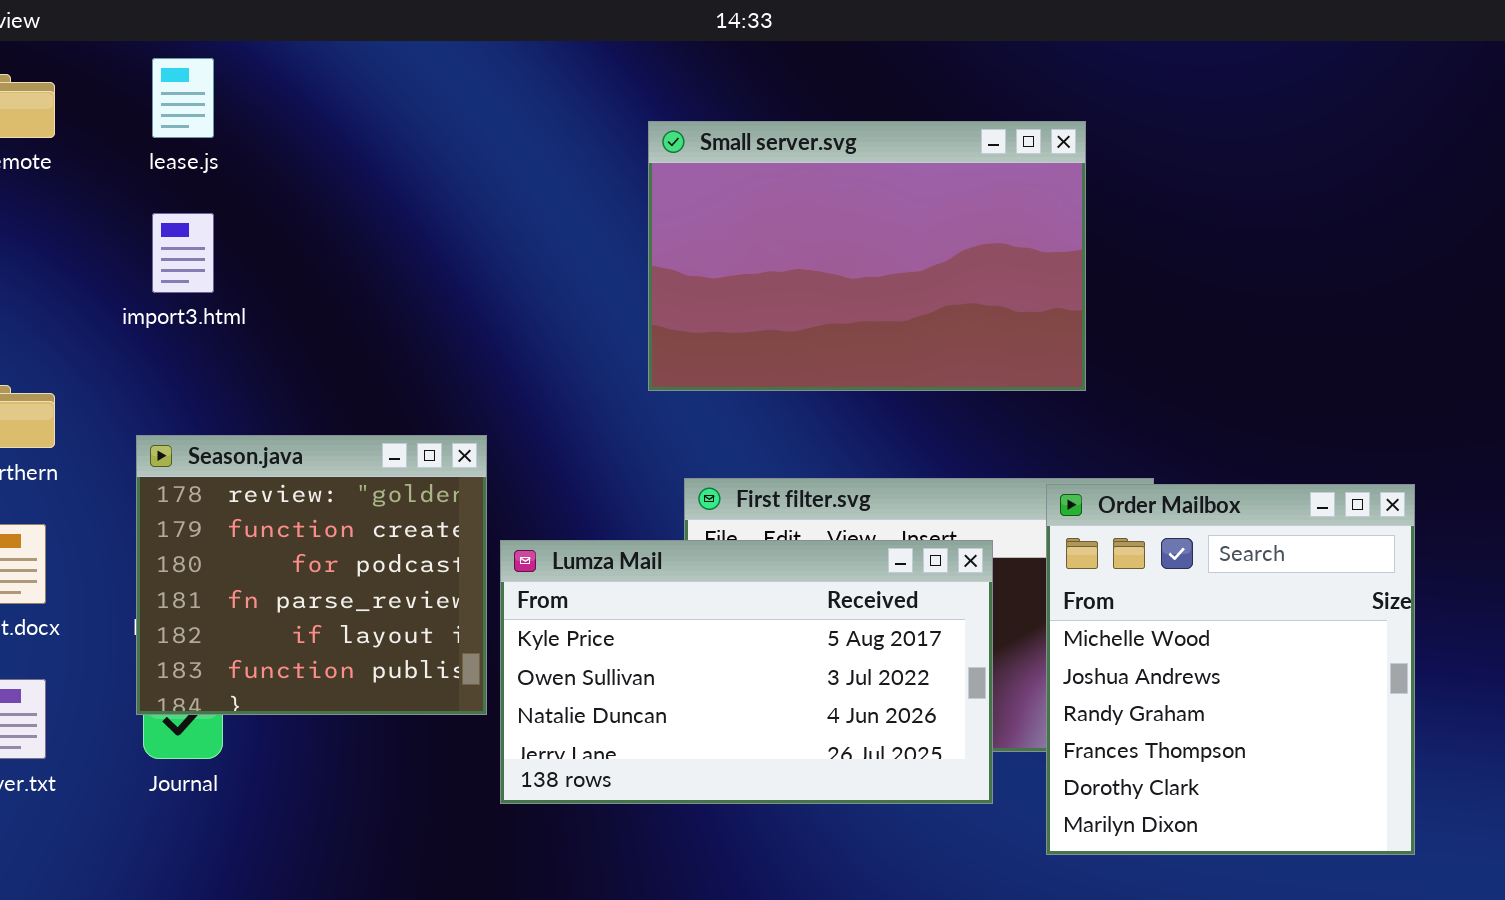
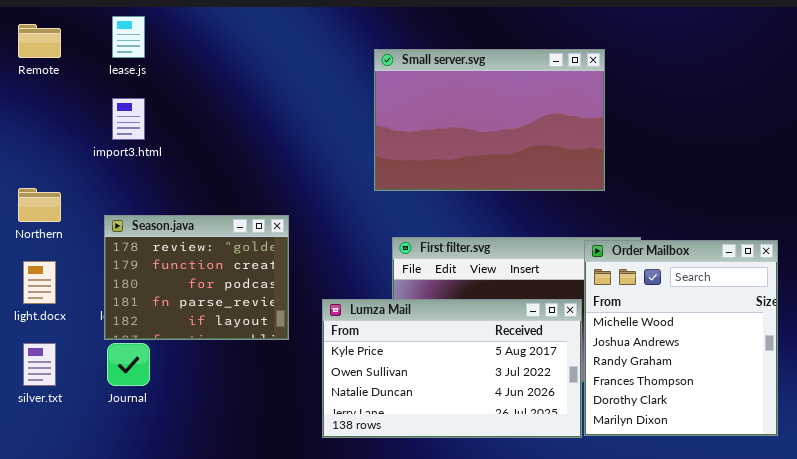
Season.java: [136,435,487,715] -> [104,215,289,340], resized
Lumza Mail: [500,540,993,804] -> [322,299,582,438], moved

